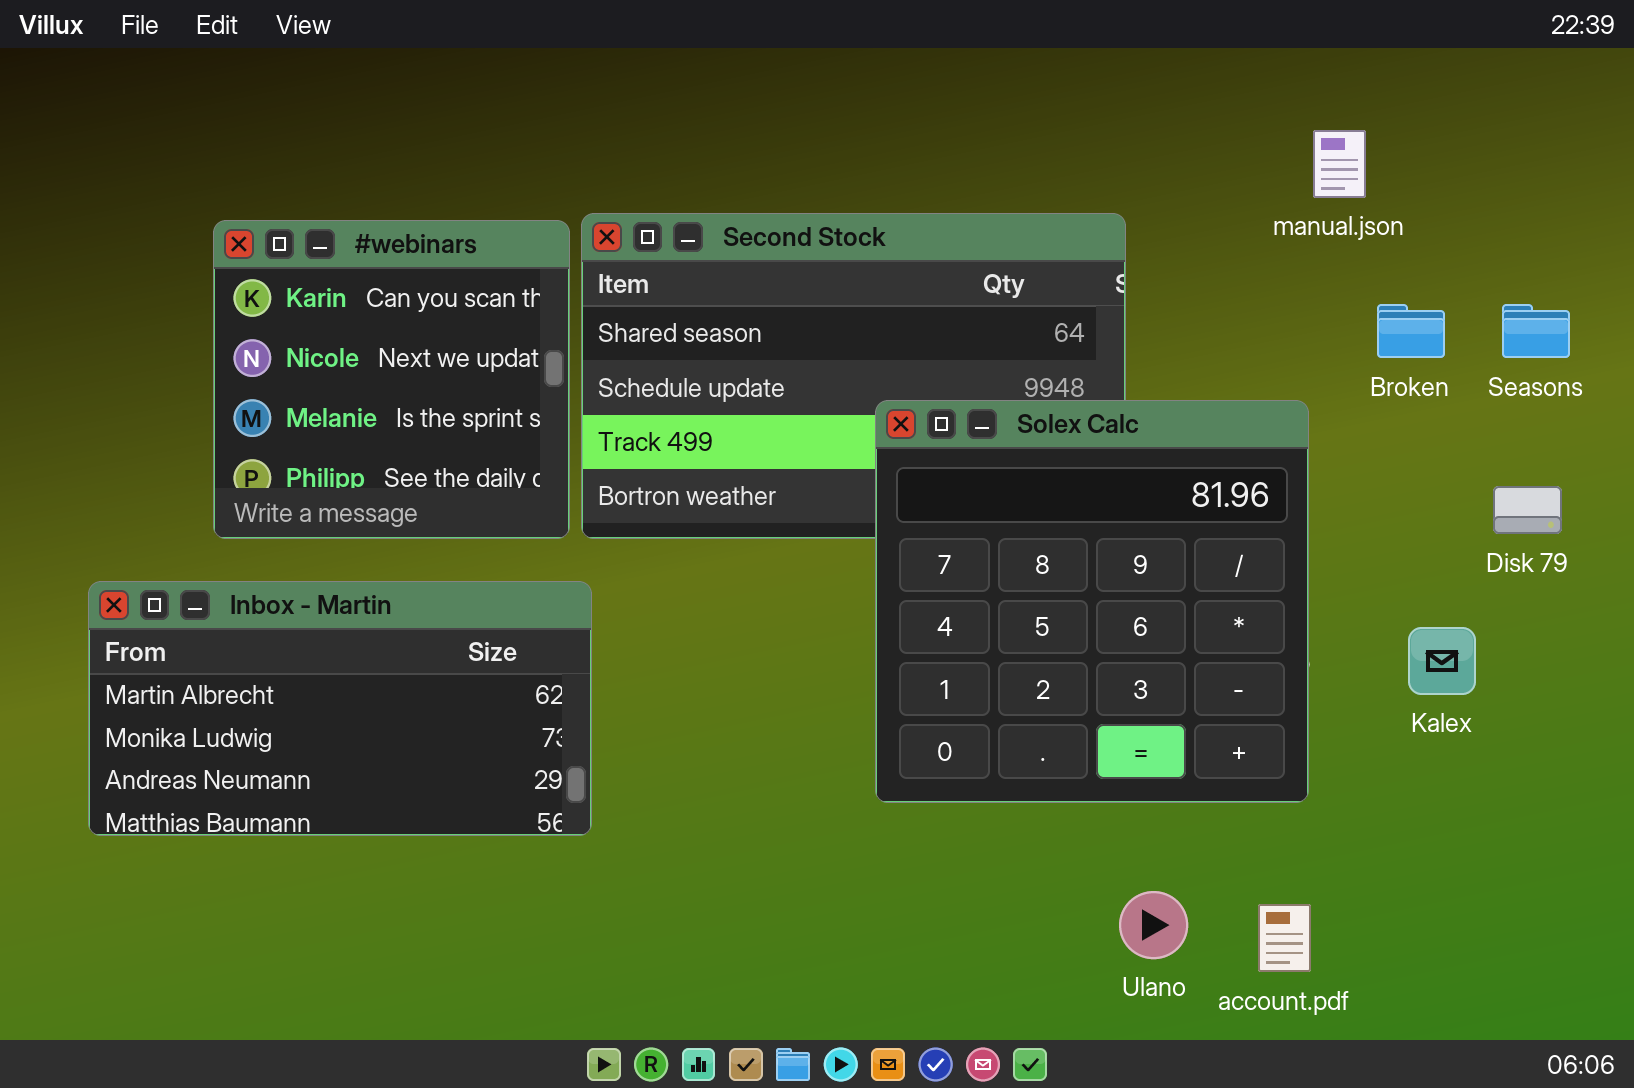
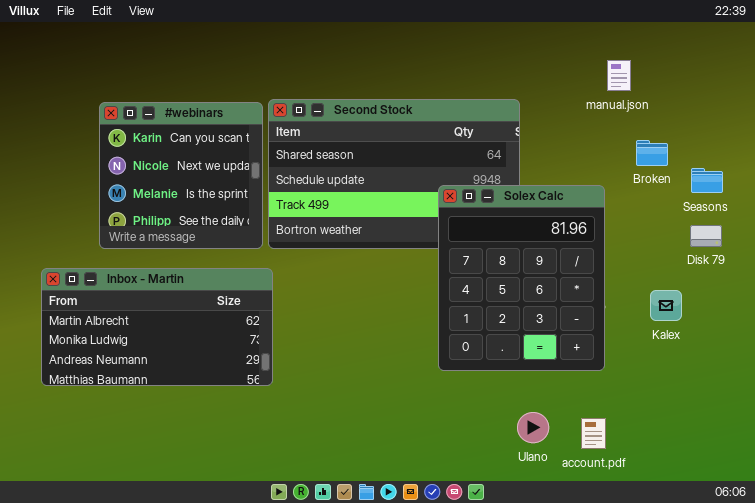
Seasons: [1502,304,1570,358] -> [691,168,723,193], moved
Solex Calc: [875,400,1309,803] -> [438,185,605,371], resized

